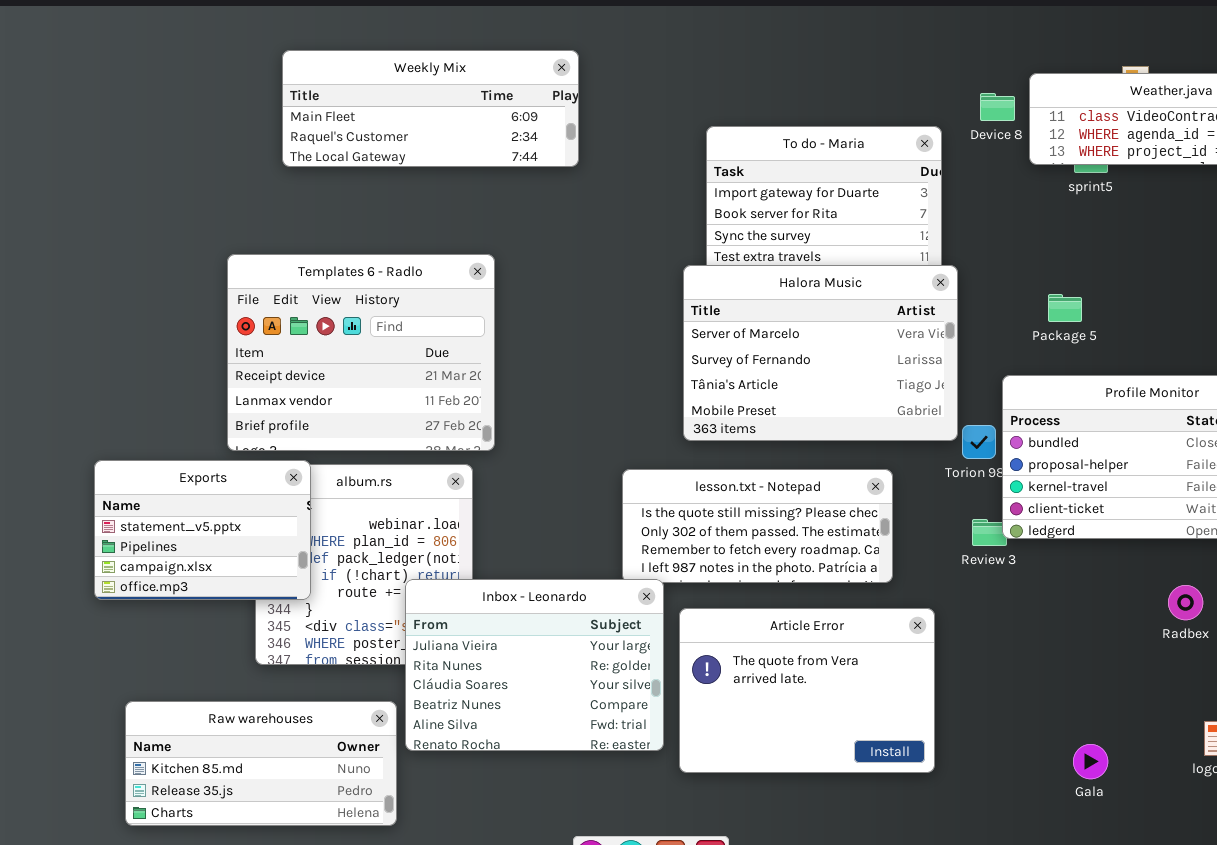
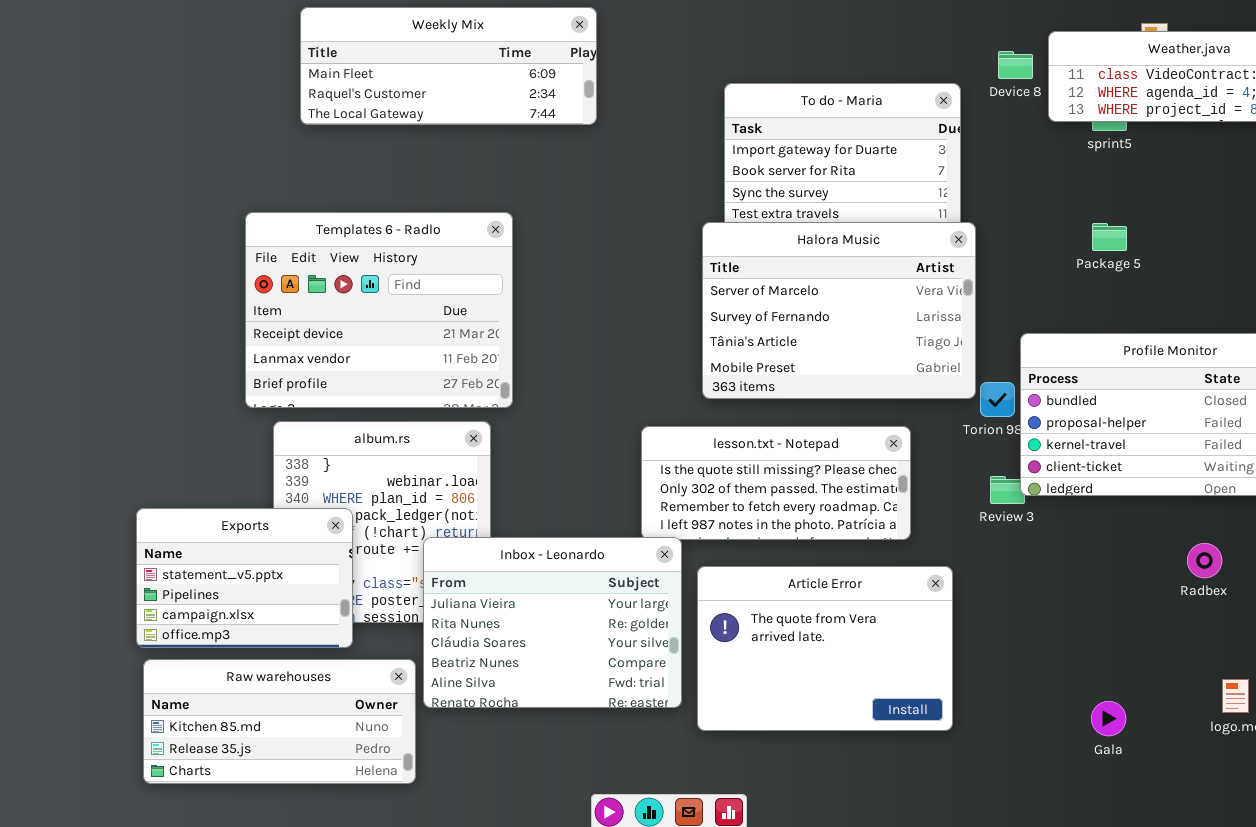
Package 5: [1048,294,1082,322] -> [1092,223,1127,251], moved
Exports: [94,460,311,600] -> [136,508,353,648], moved

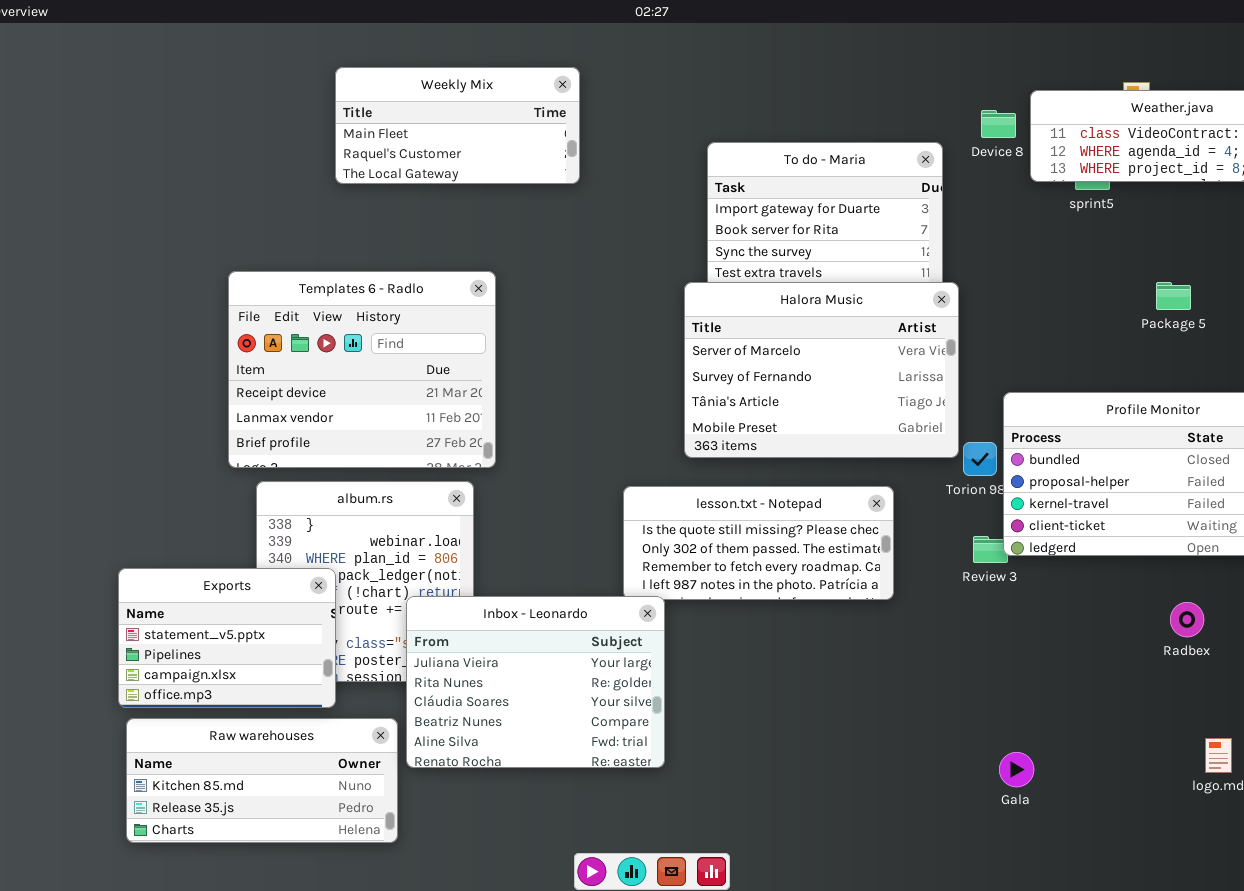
Weekly Mix: [300,7,597,125] -> [335,67,580,184], resized
Package 5: [1092,223,1127,251] -> [1156,282,1191,310], moved
Article Error: [697,566,953,731] -> none, closed
Gala: [1091,701,1126,736] -> [999,752,1034,787], moved

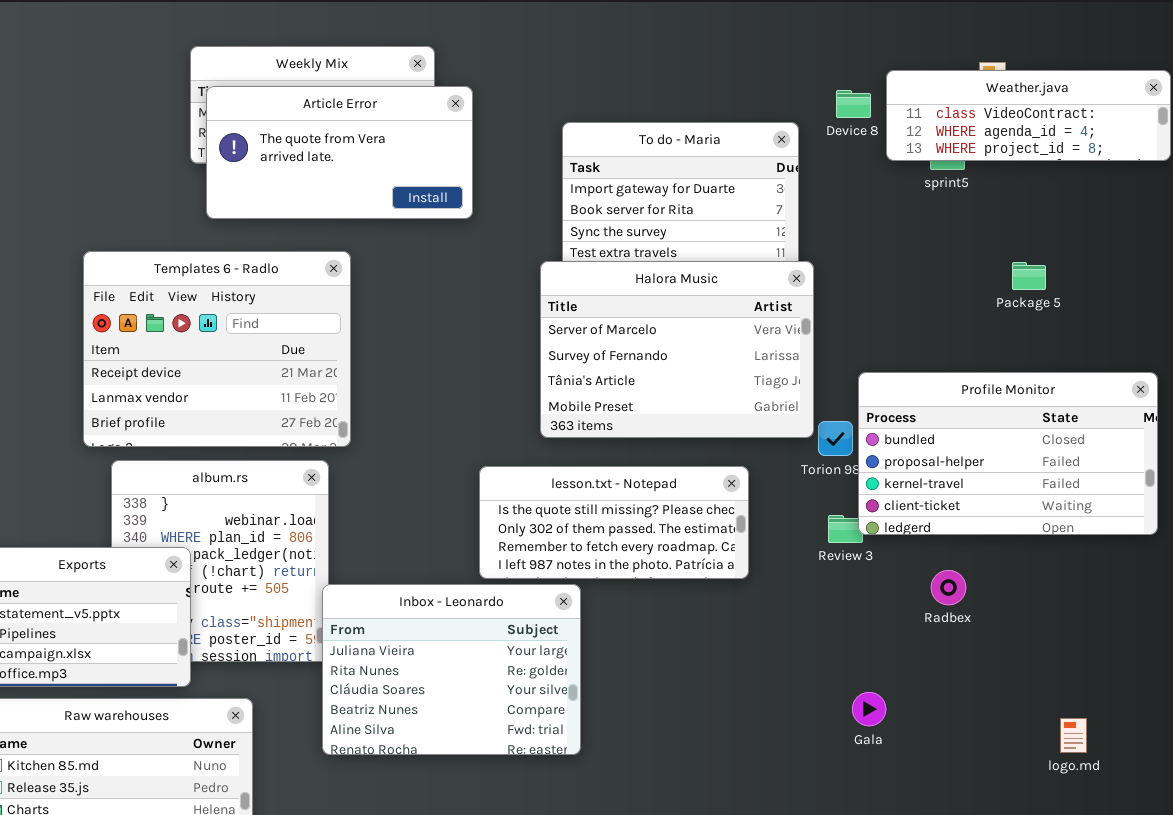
Article Error: none -> [206,86,473,219], opened
Inbox - Leonardo: [406,596,665,768] -> [322,584,581,755], moved
Radbex: [1170,602,1204,637] -> [931,570,966,605], moved
Gala: [999,752,1034,787] -> [852,692,886,726], moved

